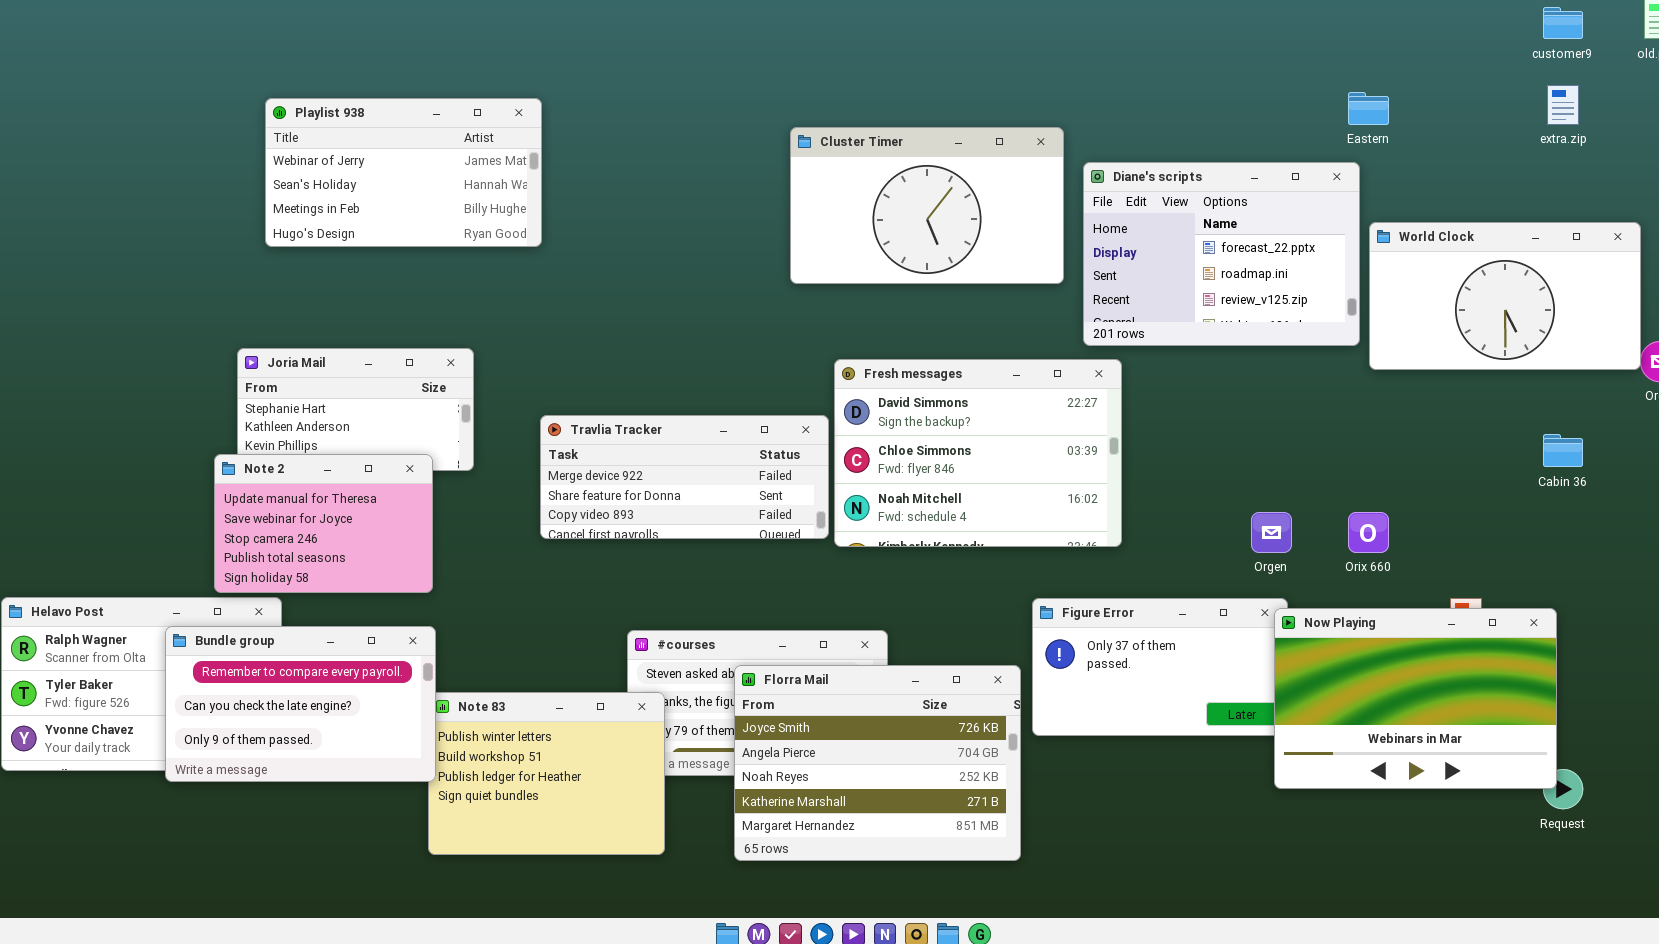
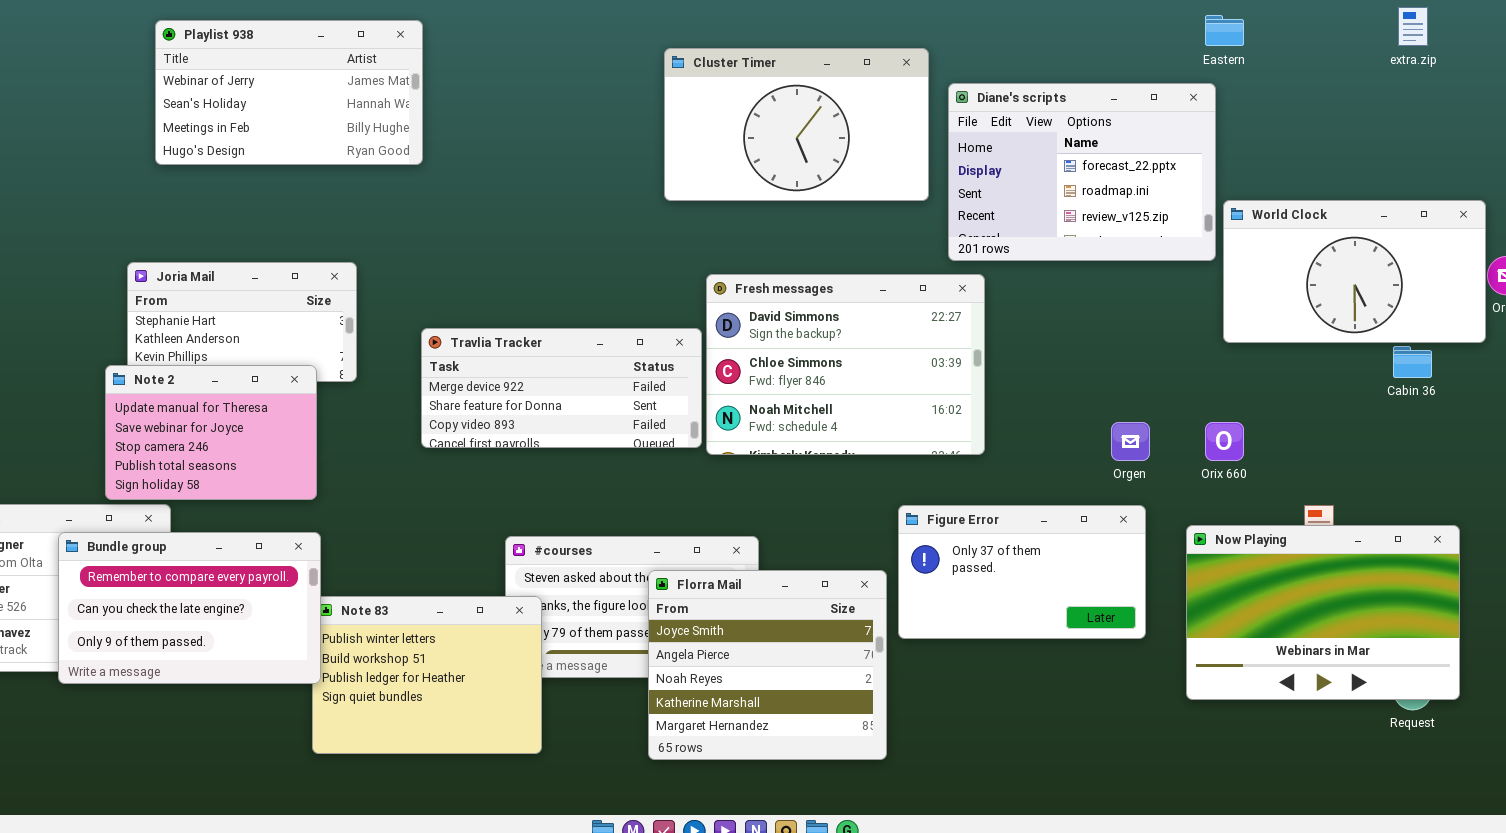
World Clock: [1369,222,1641,370] -> [1223,200,1486,343], moved
Now Playing: [1274,608,1557,789] -> [1186,525,1460,700], moved
Florra Mail: [734,665,1021,861] -> [648,570,887,760], resized

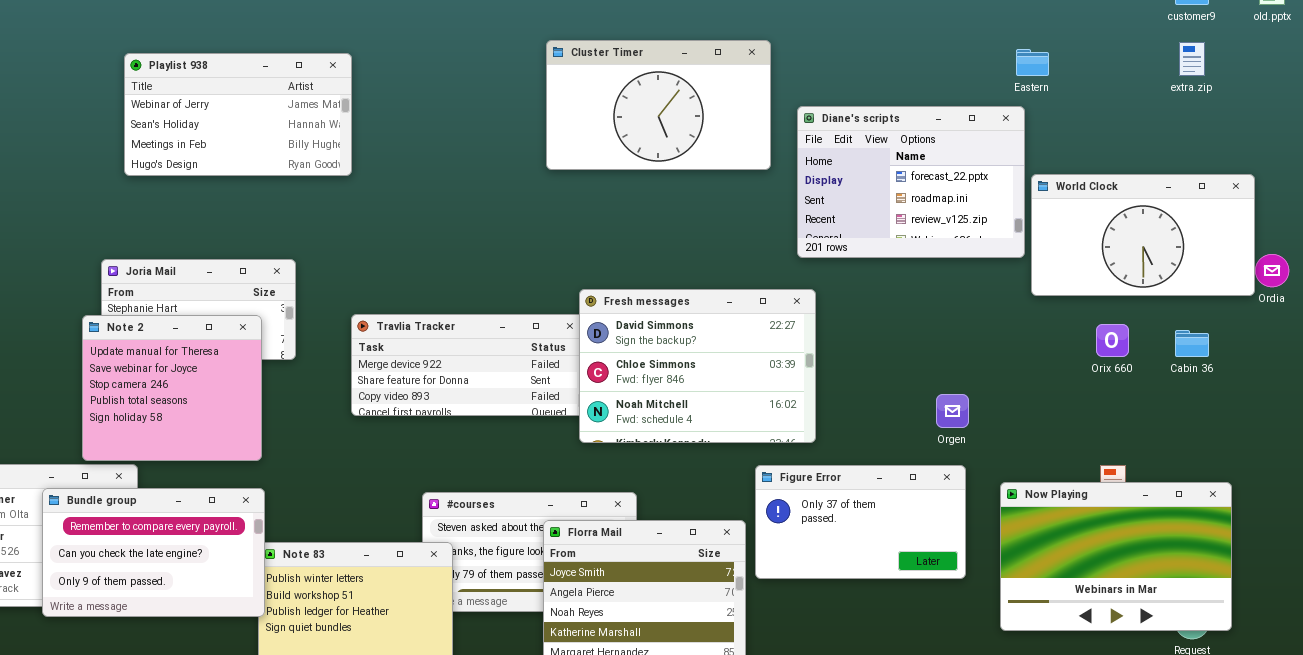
Cluster Timer: [664,48,929,201] -> [546,40,771,170], moved
World Clock: [1223,200,1486,343] -> [1031,174,1255,296], moved
Fresh messages: [706,274,985,455] -> [579,289,816,443], moved
Note 2: [105,365,317,500] -> [82,315,262,461], resized
Orix 660: [1205,422,1244,461] -> [1096,324,1129,357], moved

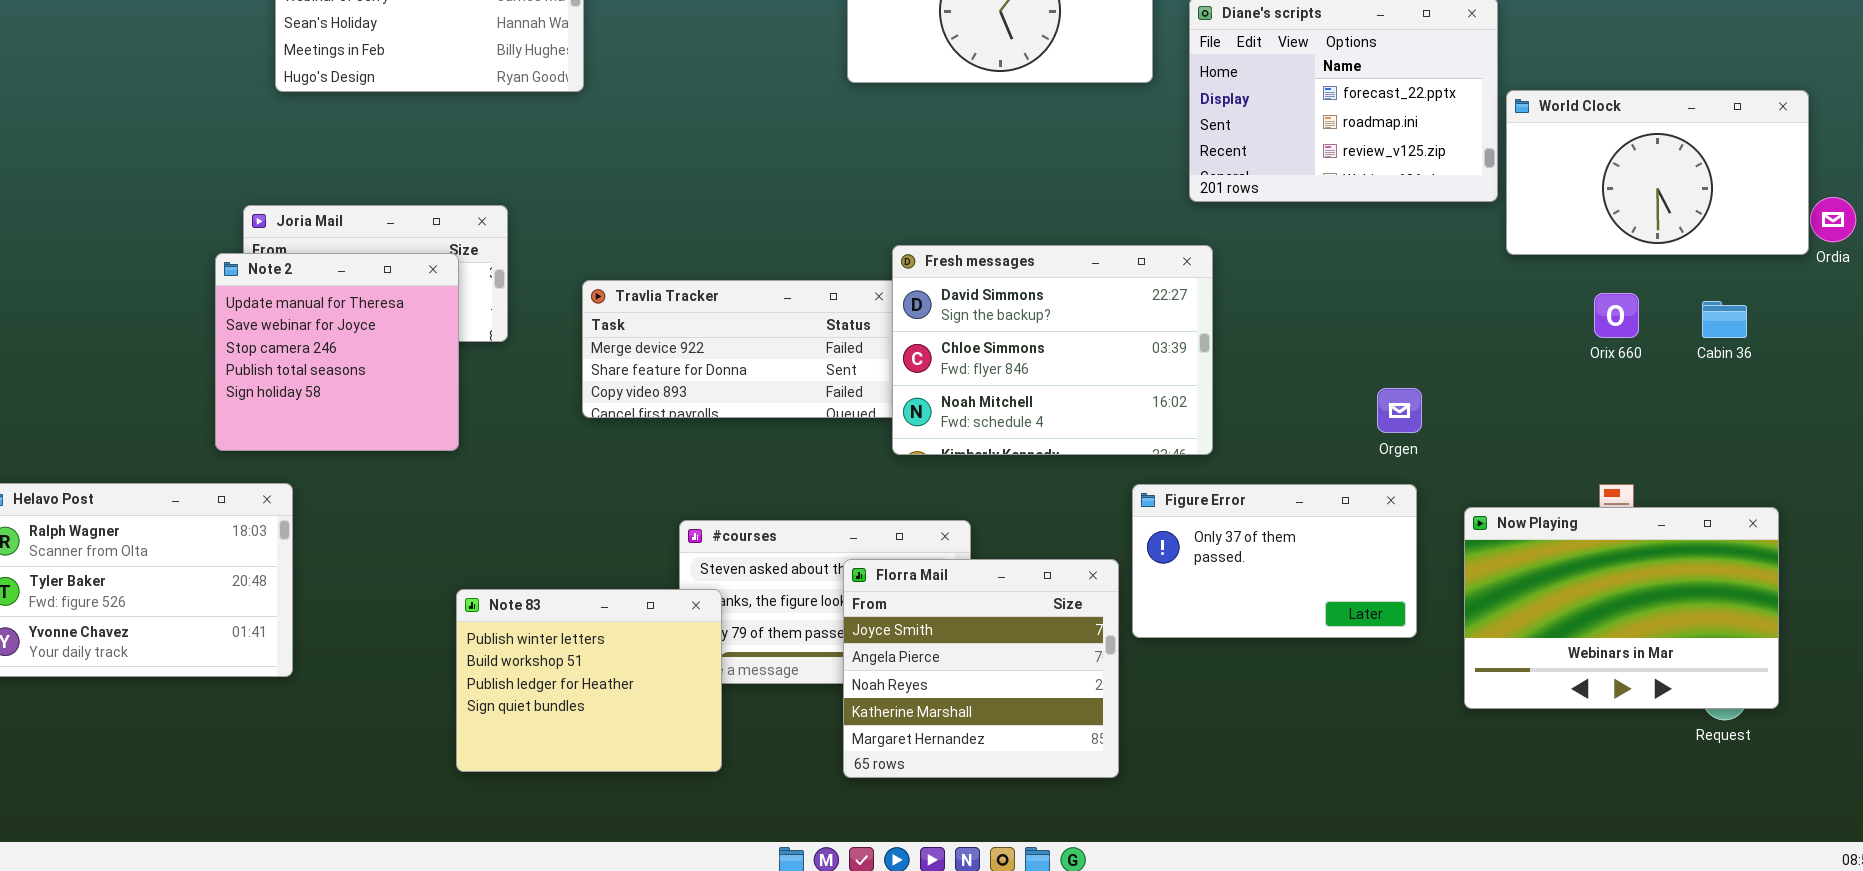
Note 2: [82,315,262,461] -> [215,253,459,451], moved
Bundle group: [42,488,265,617] -> none, closed

